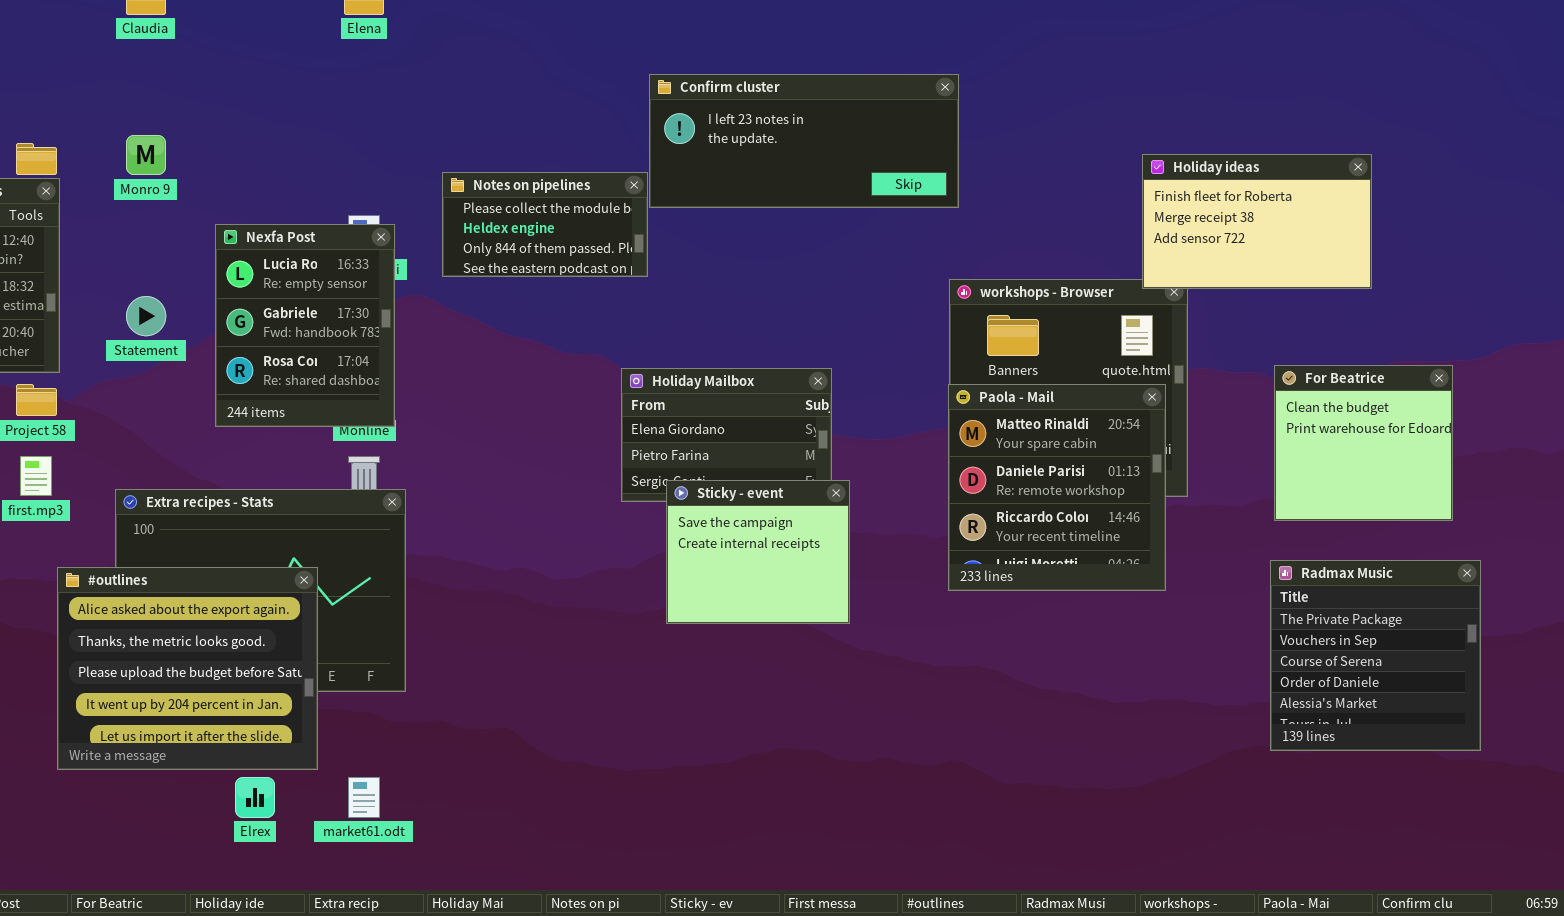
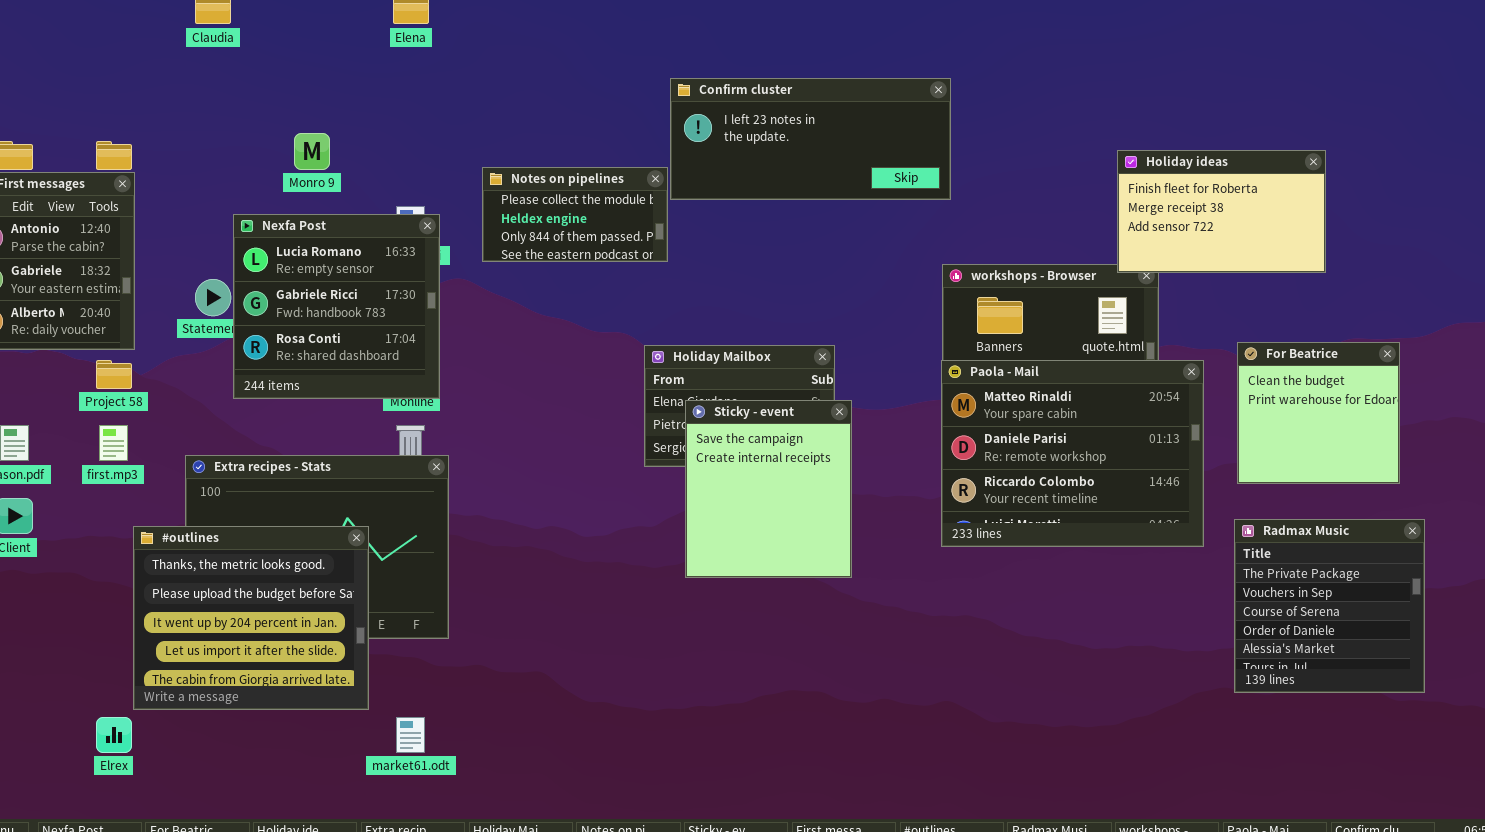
Monro 9: [126,135,166,175] -> [294,133,330,170], moved
Nexfa Post: [215,224,395,427] -> [233,214,440,399], resized
Paola - Mail: [948,384,1166,591] -> [941,360,1204,547], resized
Sticky - event: [666,480,850,624] -> [685,400,852,578], resized
#outlines: [57,567,318,770] -> [133,526,369,710], scrolled down 1 row
Elrex: [235,777,275,818] -> [96,717,132,753], moved

